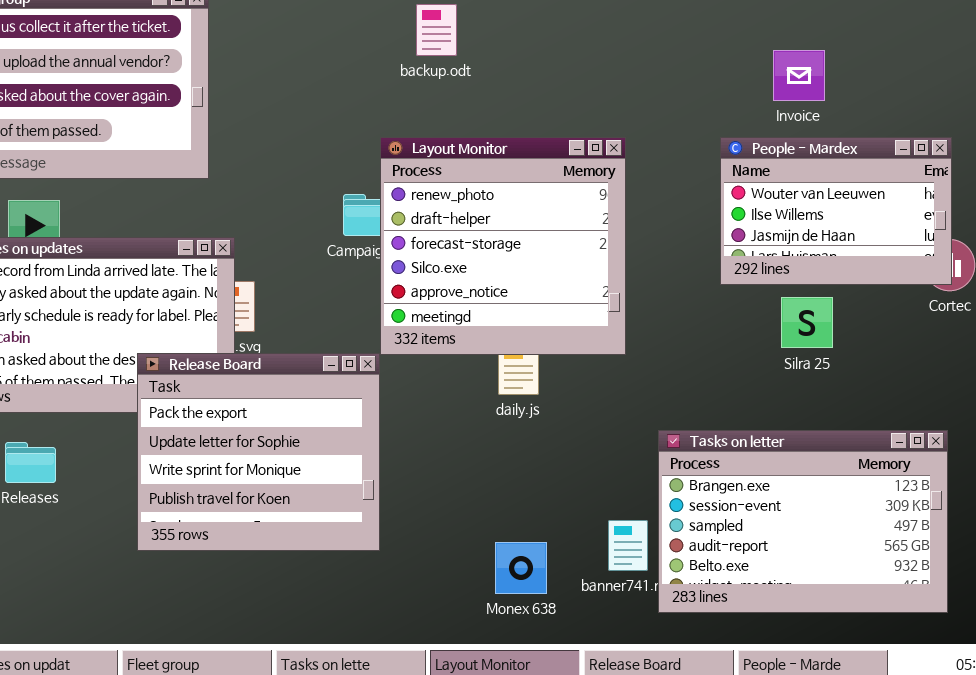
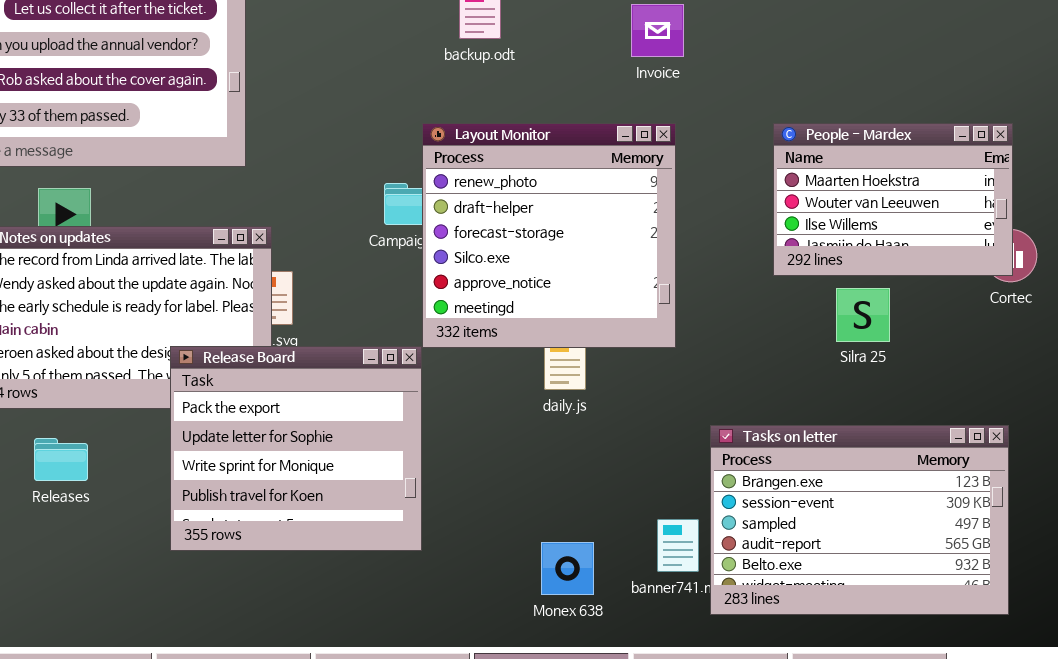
Invoice: [773,50,825,101] -> [631,4,684,57], moved
People - Mardex: [720,137,952,285] -> [773,123,1013,276], scrolled up 1 row

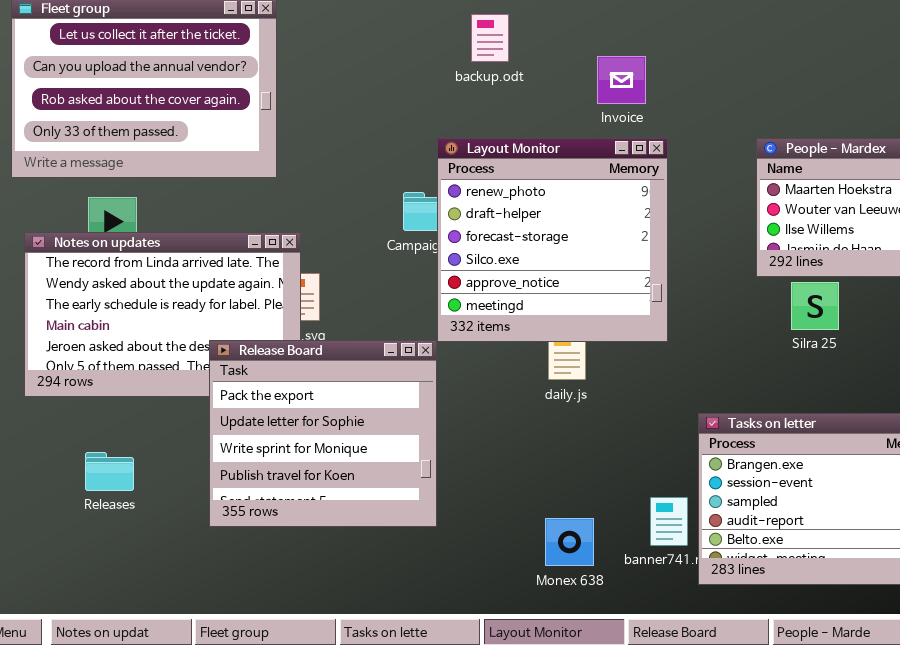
Invoice: [631,4,684,57] -> [597,56,646,104], moved
Silra 25: [836,288,890,342] -> [791,282,839,330], moved
Releases: [34,438,88,481] -> [85,452,134,491], moved

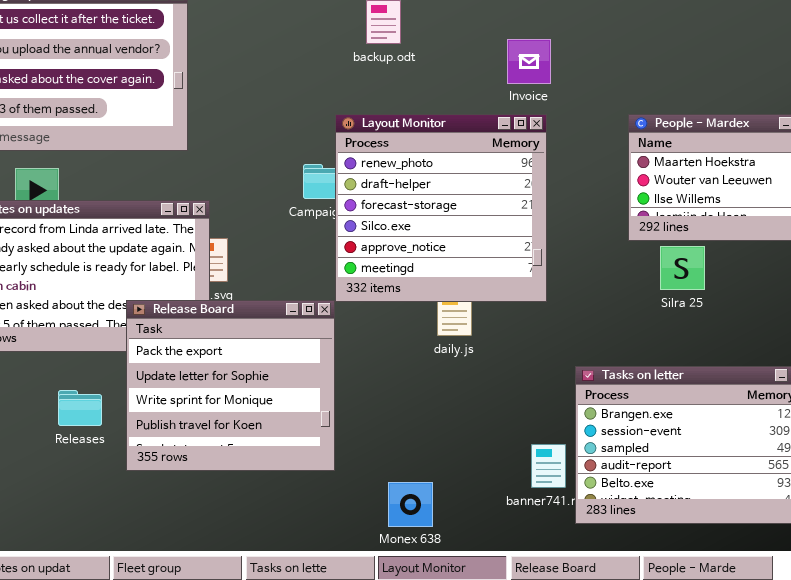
Invoice: [597,56,646,104] -> [507,39,551,84], moved
Releases: [85,452,134,491] -> [58,390,102,426], moved
Monex 638: [545,518,594,566] -> [388,482,433,527], moved

